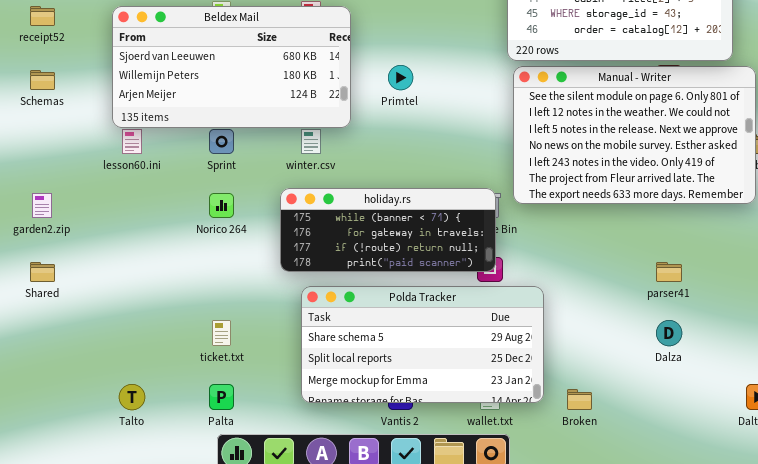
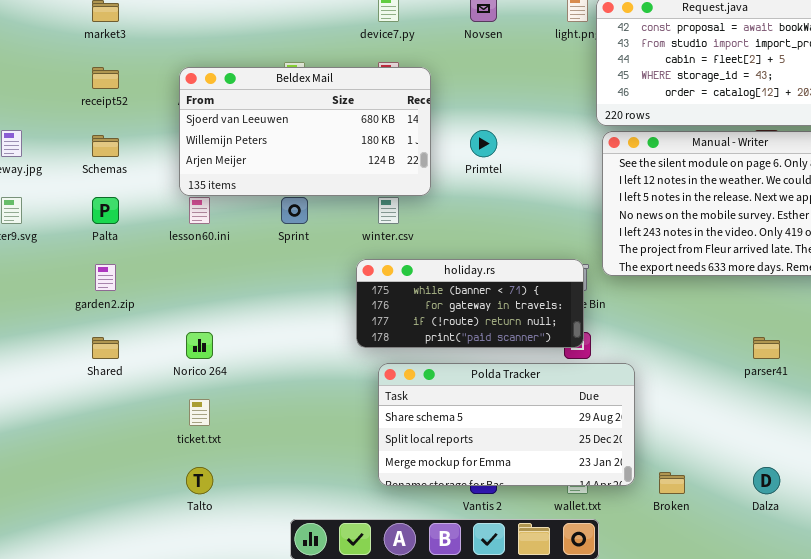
Norico 264: [209,193,234,218] -> [186,332,213,359], moved
ticket.txt: [212,320,231,346] -> [189,399,210,426], moved
Dalza: [656,320,682,346] -> [753,467,780,494], moved
Palta: [209,384,234,410] -> [92,197,119,224], moved

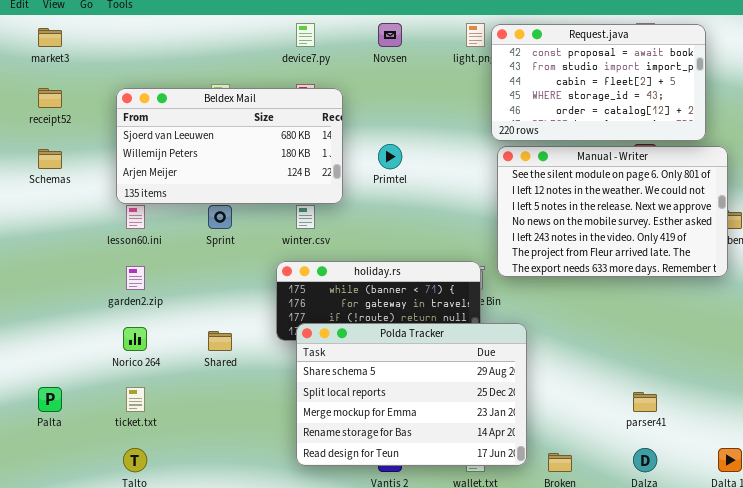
Palta: [92,197,119,224] -> [38,387,62,412], moved
garden2.zip: [95,264,116,291] -> [126,266,145,290], moved
Shared: [92,337,119,359] -> [208,331,232,351], moved
parser41: [753,337,780,359] -> [633,392,657,412], moved
Polda Tracker: [378,363,635,486] -> [296,323,527,466], resized

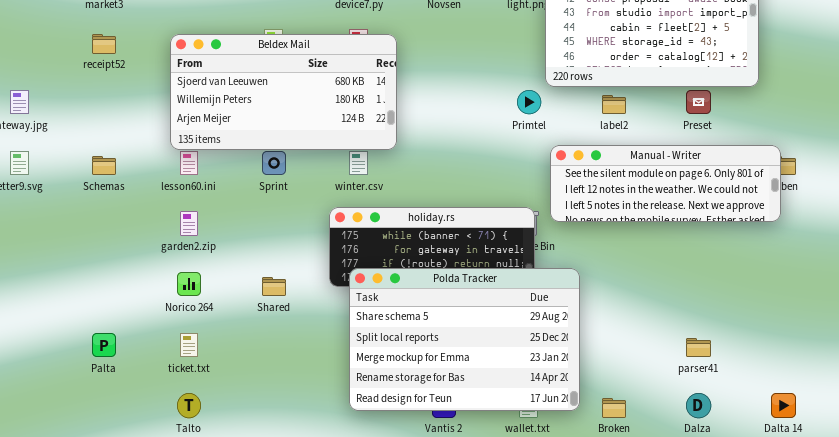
Primtel: [378,144,402,169] -> [517,90,541,114], moved
Manual - Writer: [497,146,728,277] -> [550,145,781,222], resized
Schemas: [38,149,62,169] -> [92,156,116,175], moved

